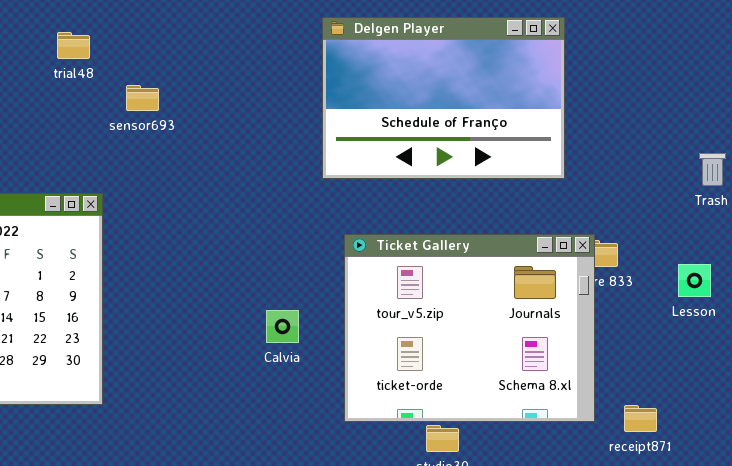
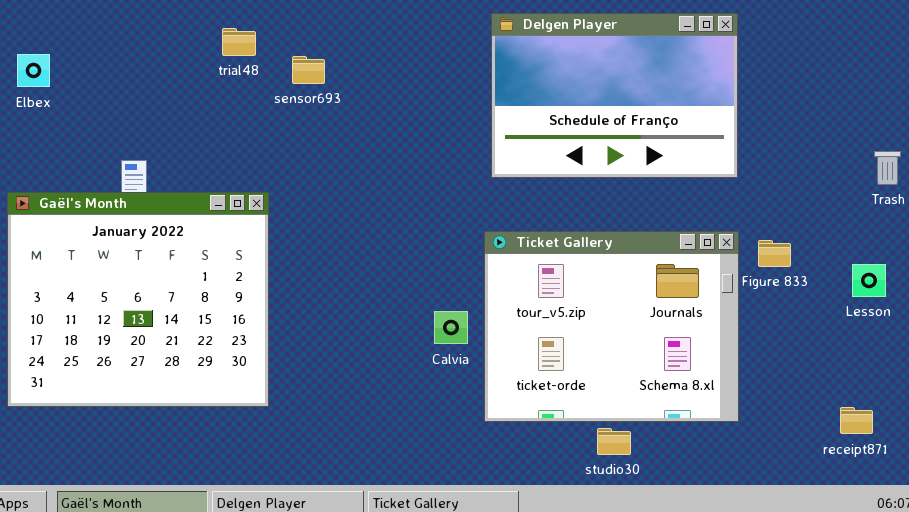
sensor693: [126,85,159,111] -> [292,56,325,84], moved
Ticket Gallery: [344,234,595,422] -> [484,231,739,422], moved
receipt871: [624,405,657,432] -> [840,407,873,434], moved

